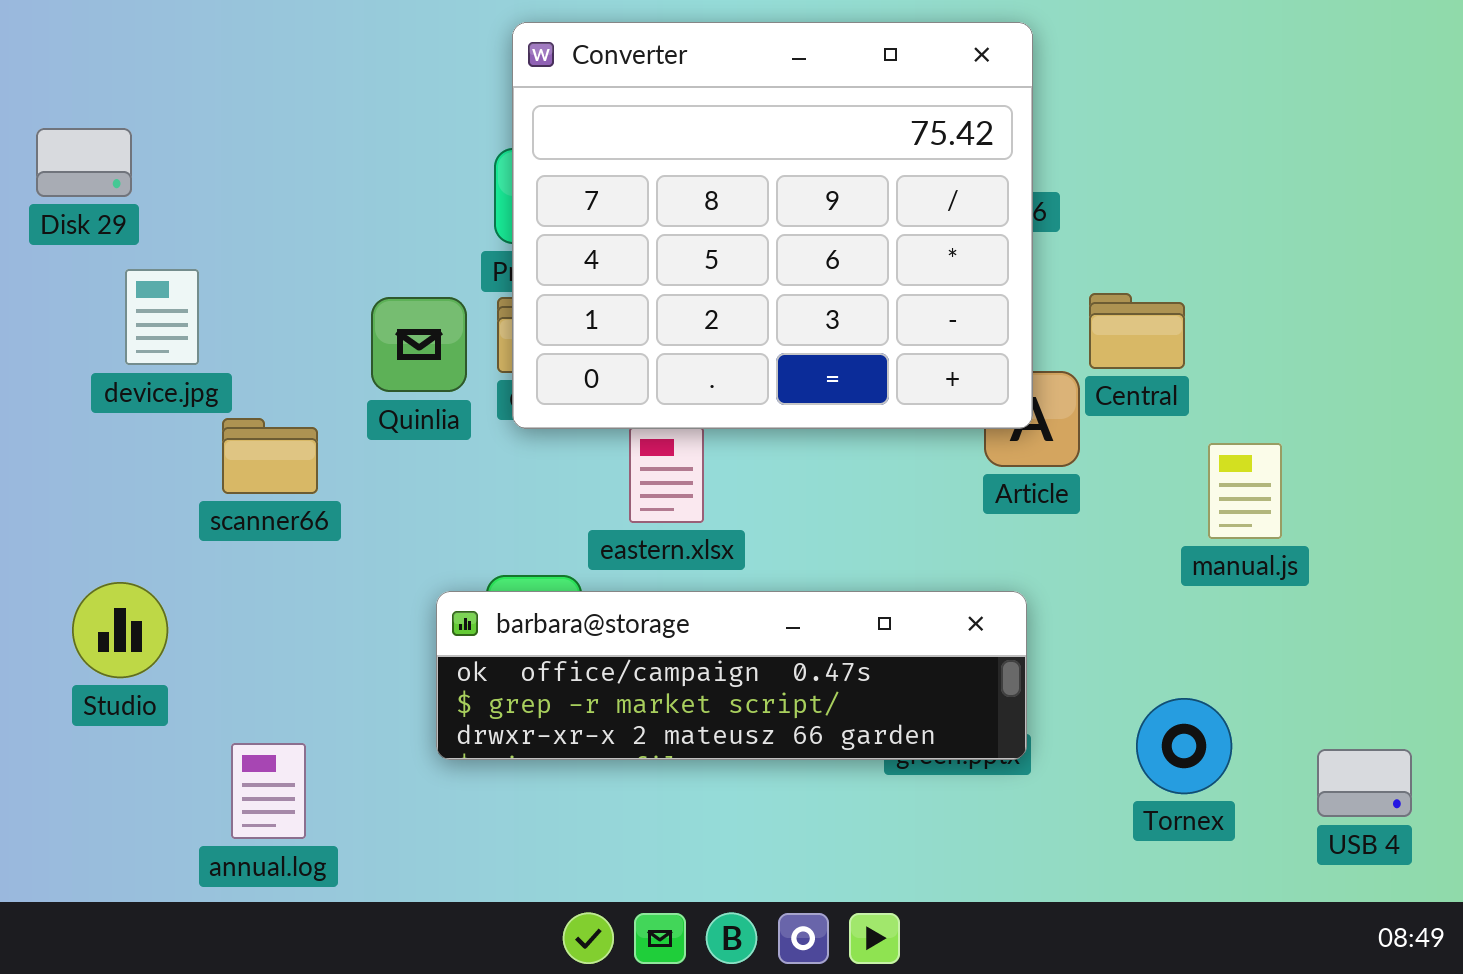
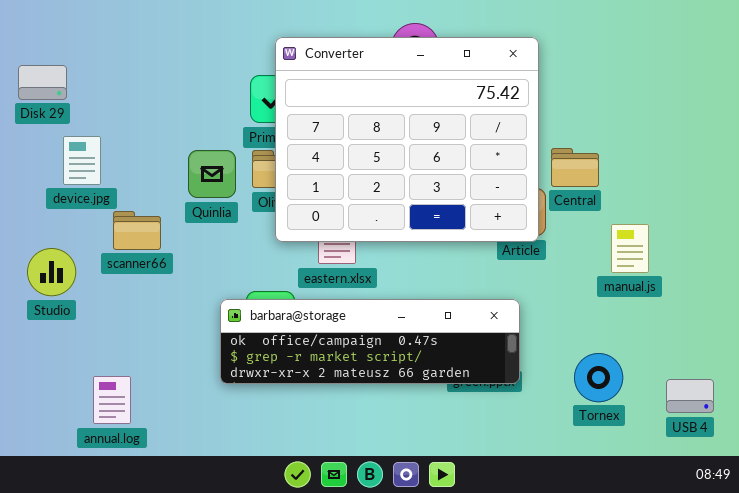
Converter: [512,22,1033,429] -> [275,37,539,242], moved
Studio: [72,582,168,678] -> [27,248,76,296], moved
annual.log: [231,743,306,839] -> [93,376,131,424], moved

